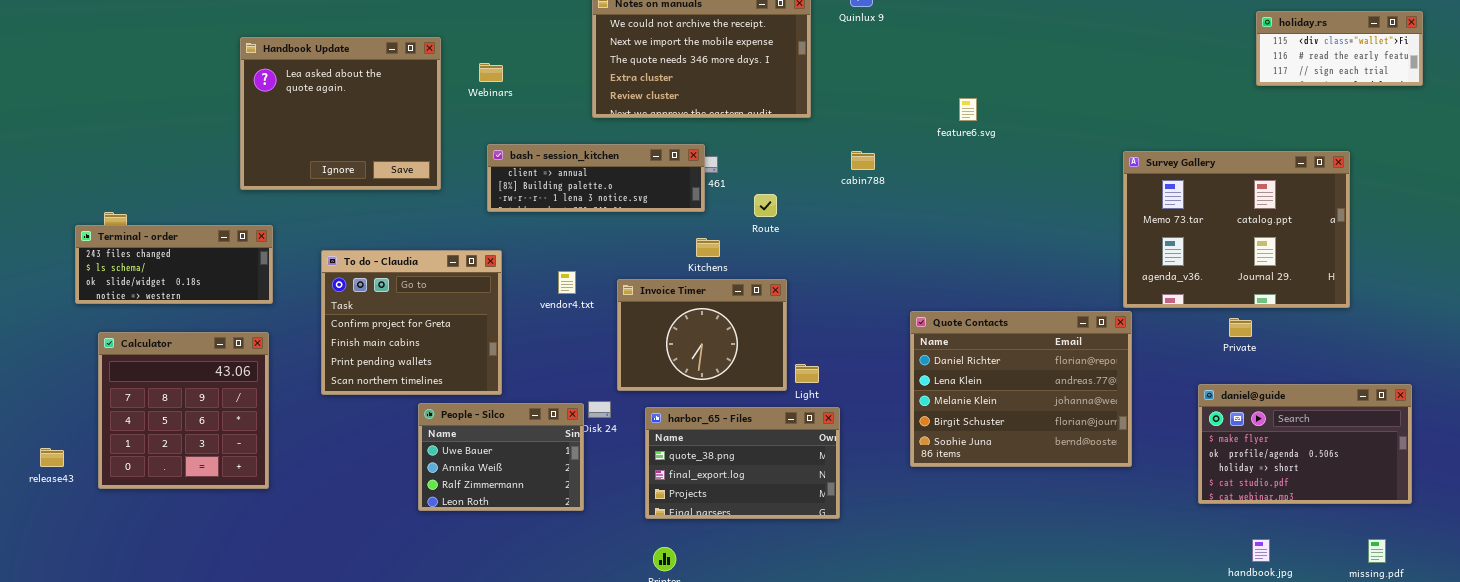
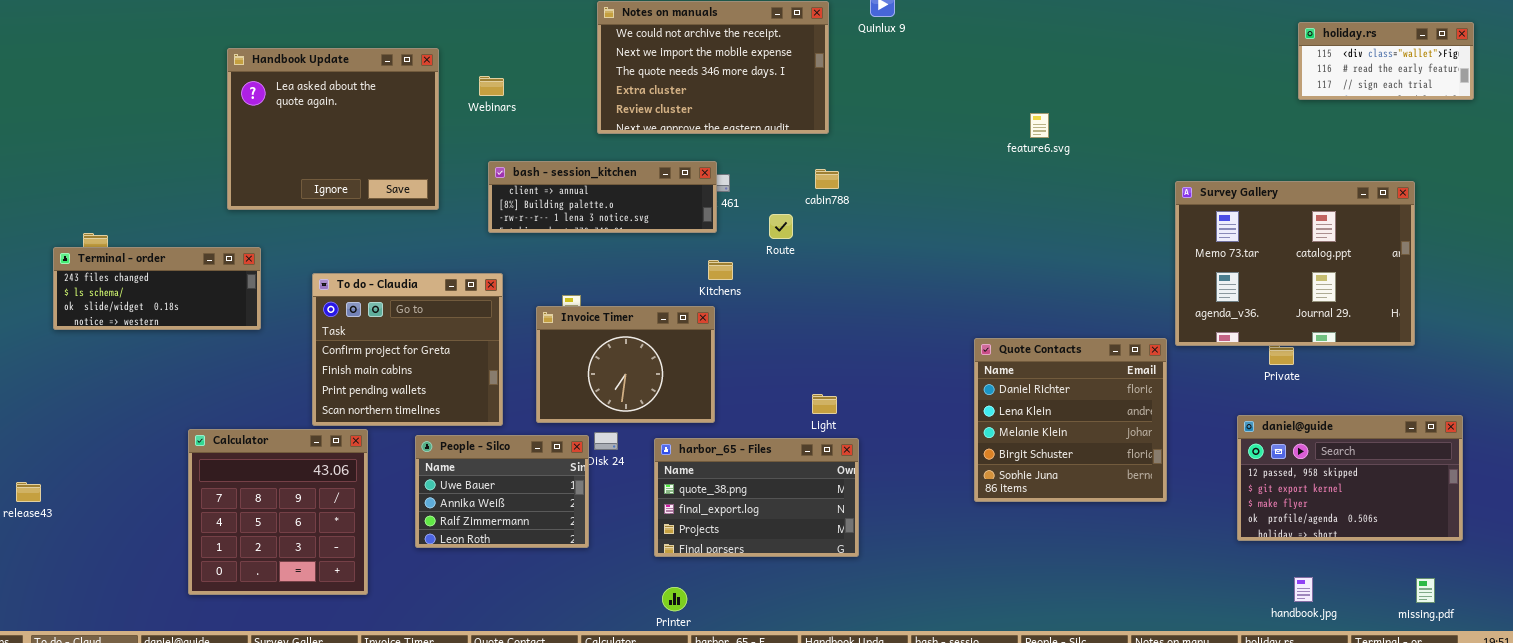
feature6.svg: [959,98,977,121] -> [1030,113,1049,138], moved
cabin788: [851,151,875,170] -> [815,169,839,189], moved
Survey Gallery: [1123,151,1350,308] -> [1175,181,1415,346], moved
Invoice Timer: [617,279,787,391] -> [536,306,715,423], moved
Quote Contacts: [910,311,1132,467] -> [974,338,1167,502], resized
Calculator: [98,332,269,489] -> [188,429,368,595], moved
daniel@guide: [1198,384,1412,504] -> [1237,415,1463,541], scrolled up 2 rows

